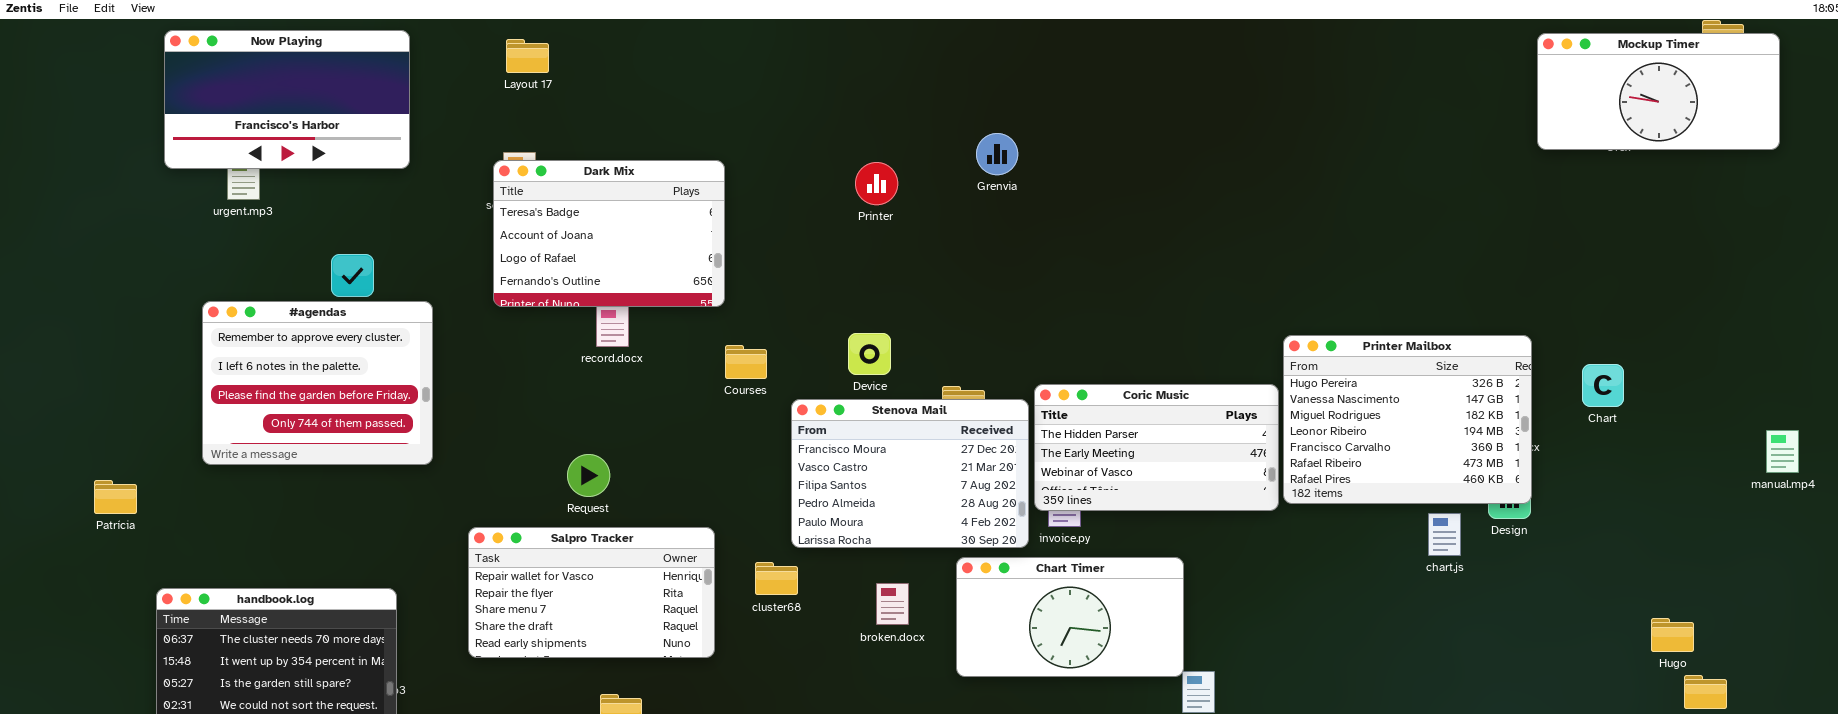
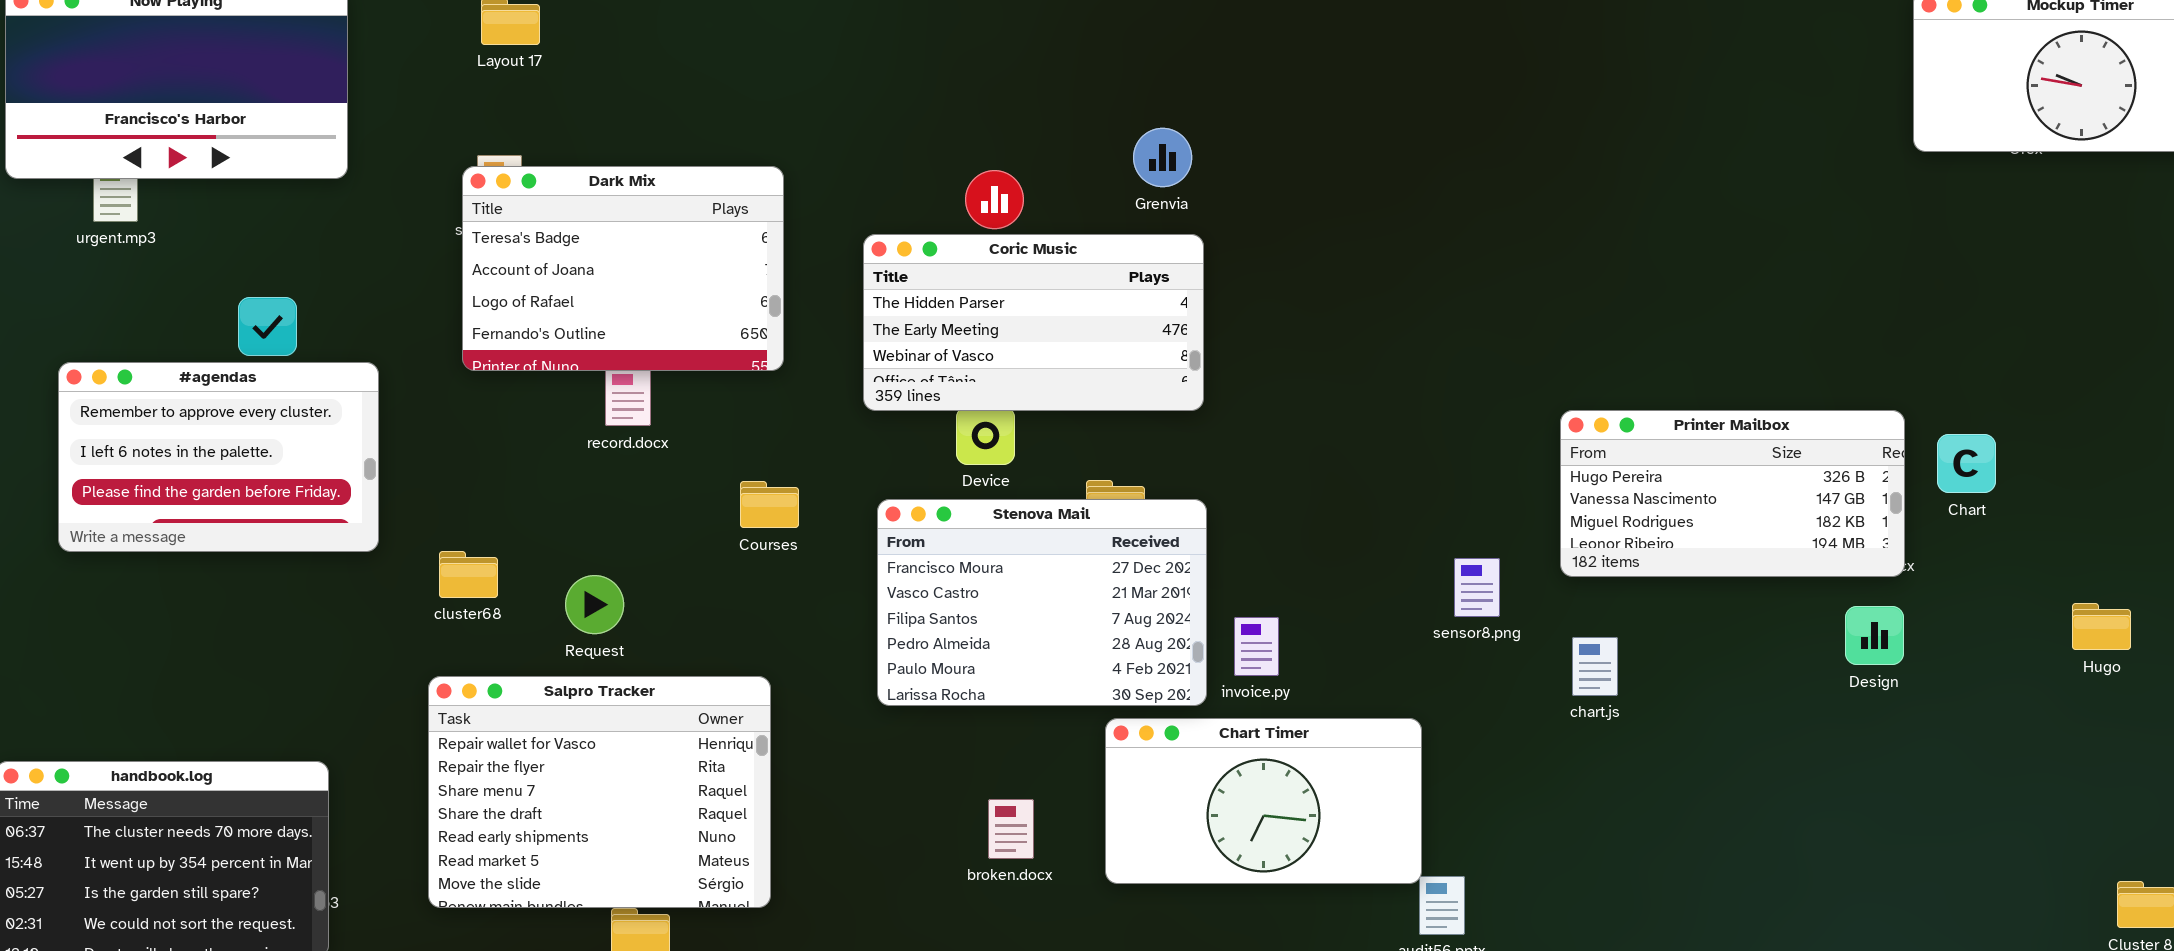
#agendas: [202,301,433,465] -> [58,362,379,552], resized
Printer Mailbox: [1283,335,1532,504] -> [1560,410,1905,577], resized
Courses: [725,345,767,379] -> [740,481,799,528], moved
Chart: [1582,364,1624,407] -> [1937,434,1996,493], moved
Coric Music: [1034,384,1279,511] -> [863,234,1204,411], moved
chart.js: [1428,513,1461,556] -> [1572,637,1618,696], moved
Salpro Tracker: [468,527,715,658] -> [428,676,771,908], resized
cluster68: [755,562,798,595] -> [439,551,498,598], moved
broken.docx: [876,583,909,625] -> [988,799,1034,859], moved
Hugo: [1651,618,1694,652] -> [2072,603,2131,650], moved

